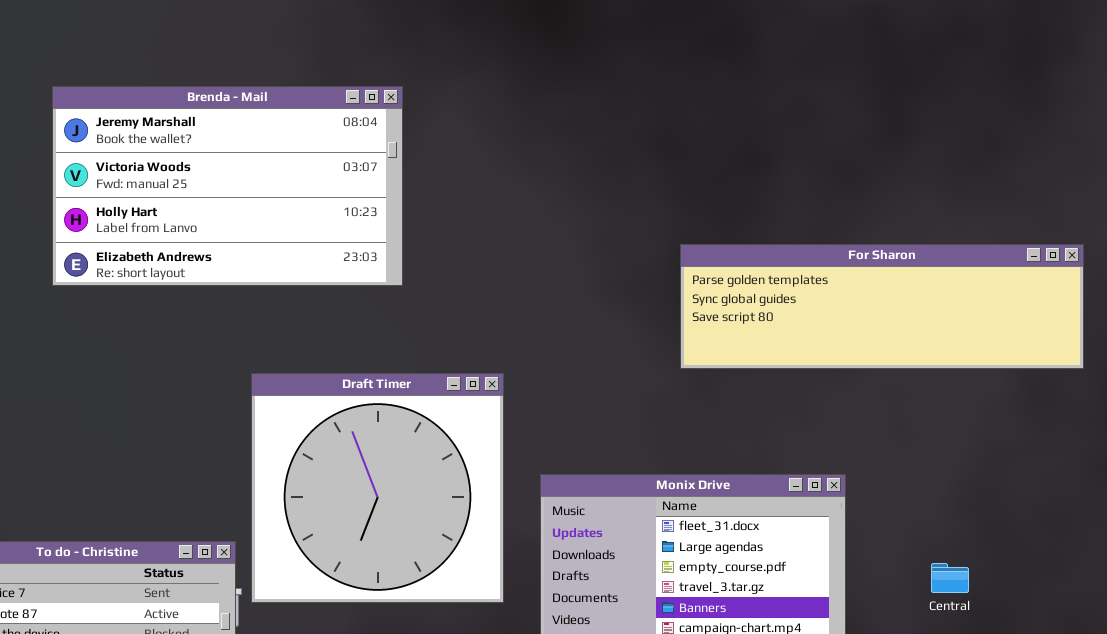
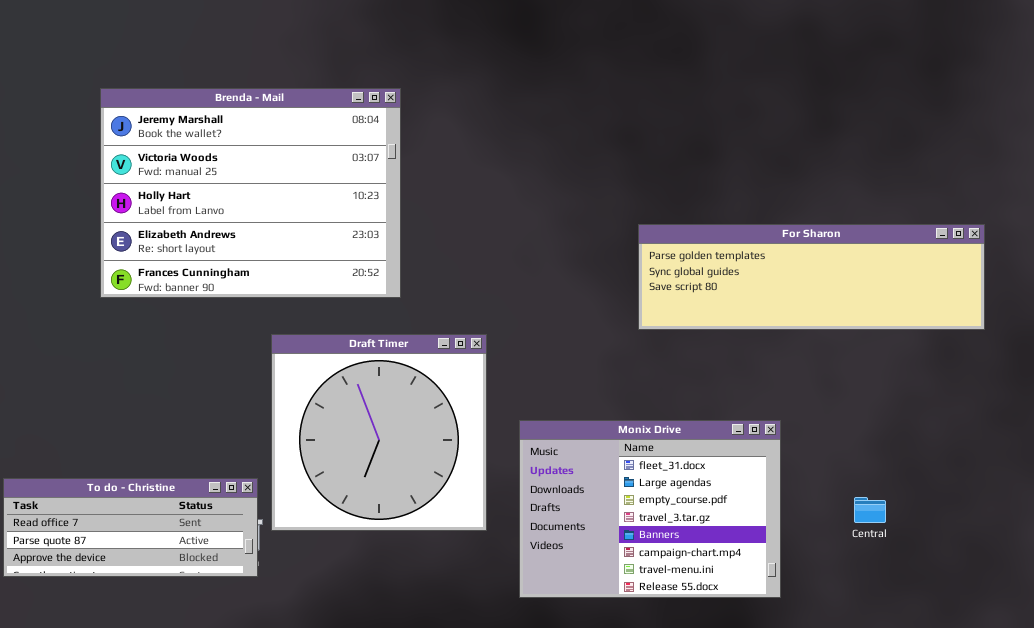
Brenda - Mail: [52,86,403,286] -> [100,88,401,298], resized

